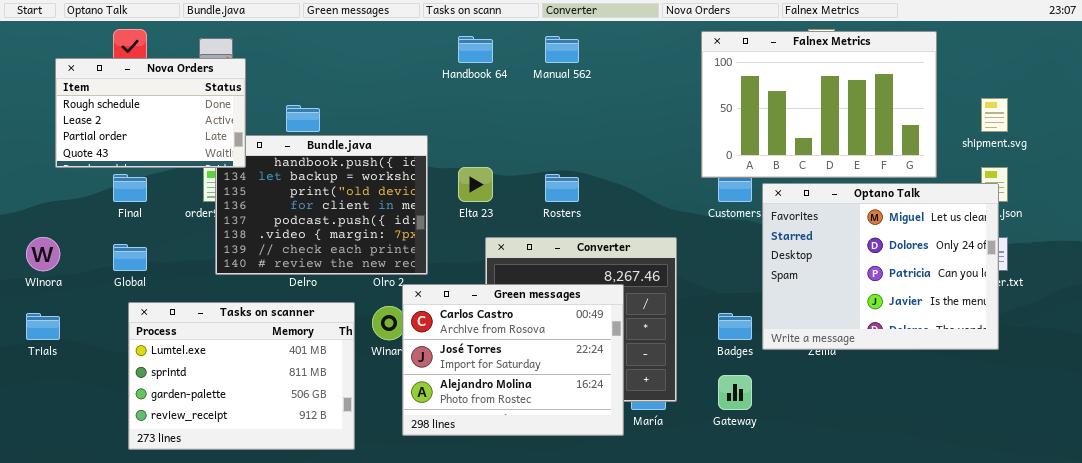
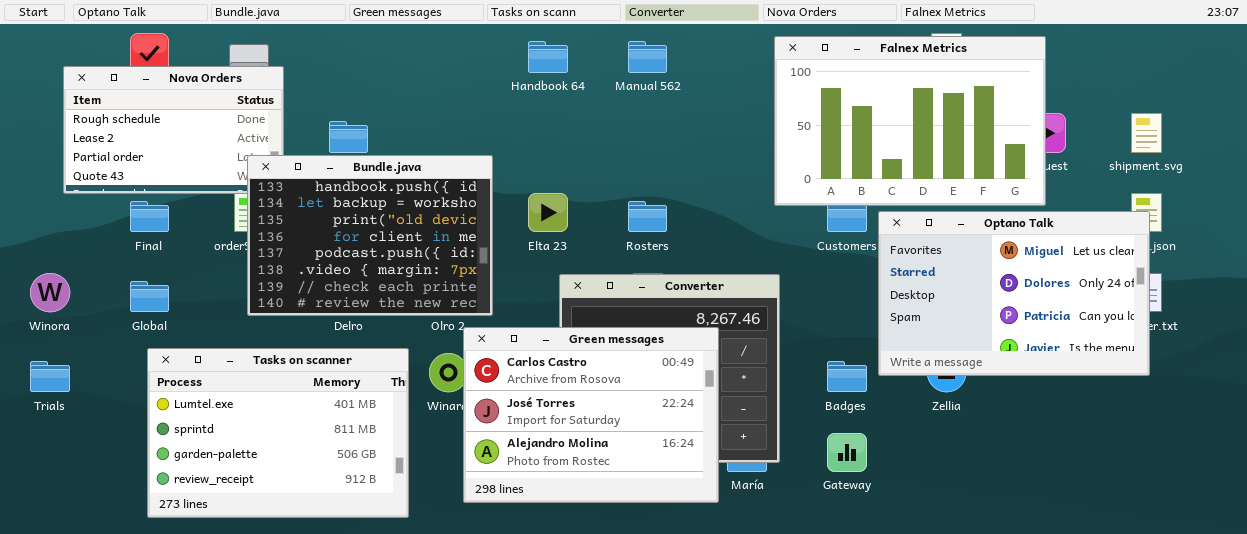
Falnex Metrics: [701,31,937,178] -> [774,36,1046,206], moved
Bundle.java: [215,135,428,275] -> [247,155,493,316], raised
Optano Talk: [762,183,999,350] -> [878,211,1150,376], resized

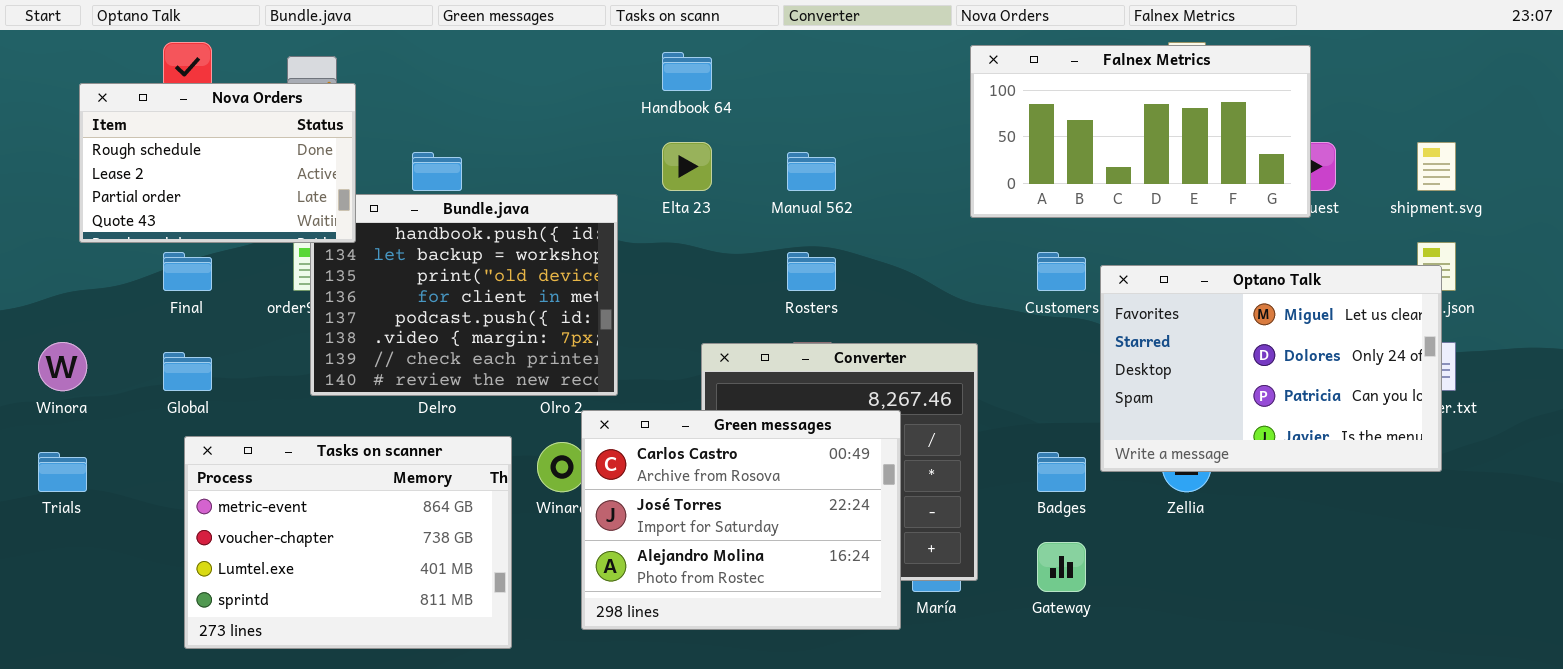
Falnex Metrics: [774,36,1046,206] -> [970,45,1311,218], resized
Manual 562: [628,41,667,73] -> [787,152,836,191], moved
Nova Orders: [63,66,284,194] -> [79,83,356,243], raised
Elta 23: [528,193,568,232] -> [662,142,712,191], moved
Tasks on scanner: [147,348,409,518] -> [184,436,512,649], scrolled up 2 rows

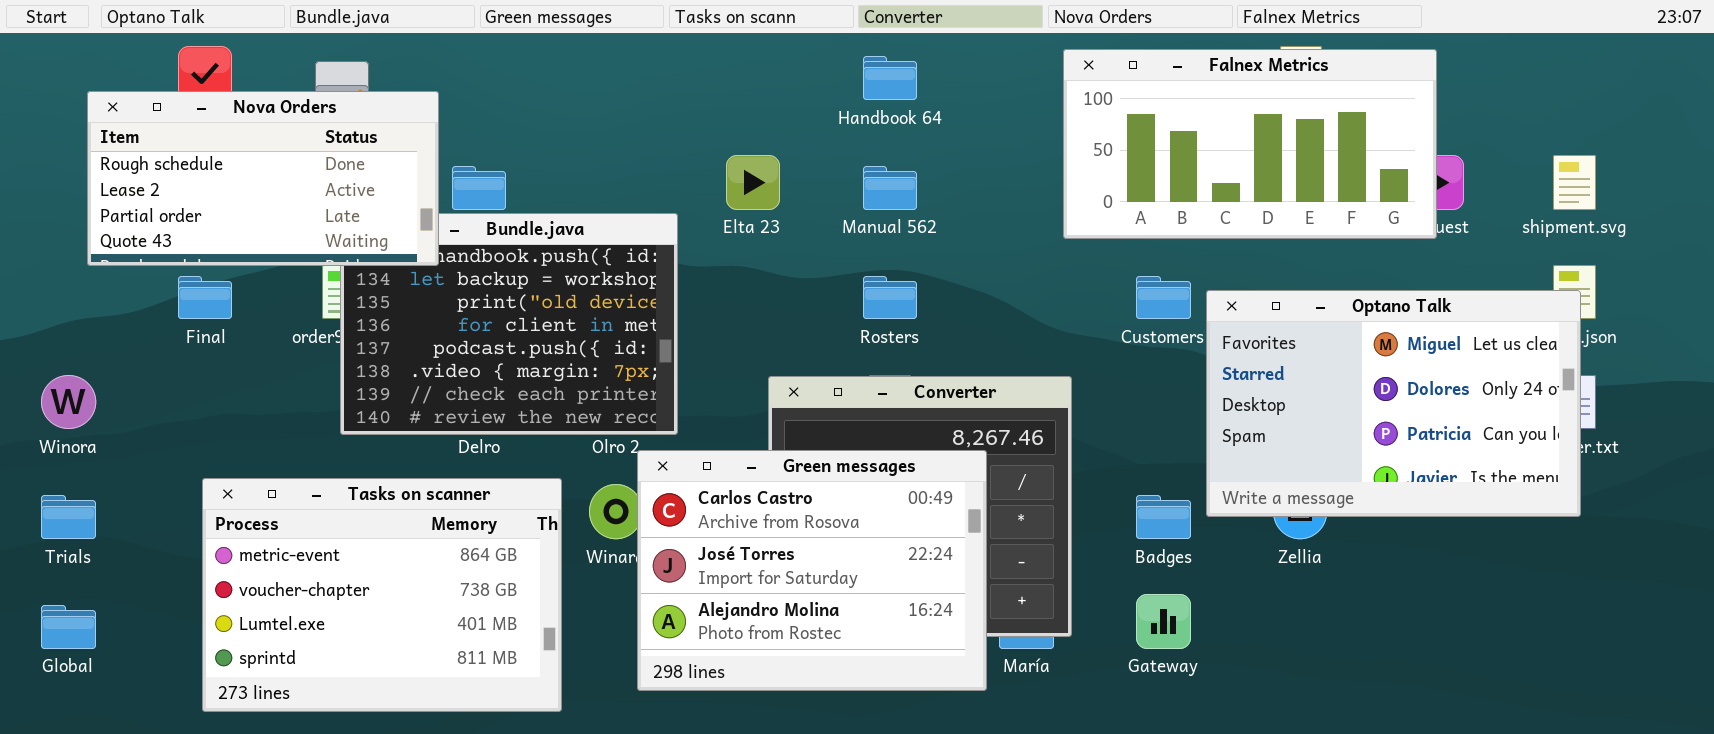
Handbook 64: [662,52,712,91] -> [863,56,917,100], moved
Nova Orders: [79,83,356,243] -> [87,91,439,266], resized
Global: [163,352,212,391] -> [41,605,96,649], moved

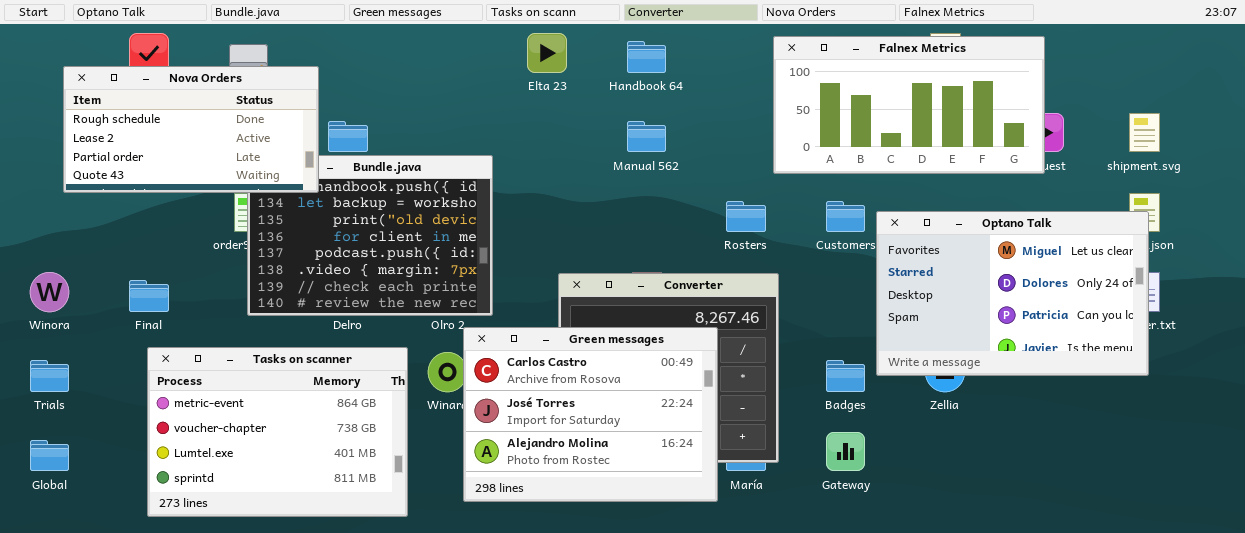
Elta 23: [726,155,780,210] -> [527,33,567,73], moved
Final: [178,276,232,319] -> [129,280,169,312], moved
Rosters: [863,276,917,319] -> [726,201,766,232], moved

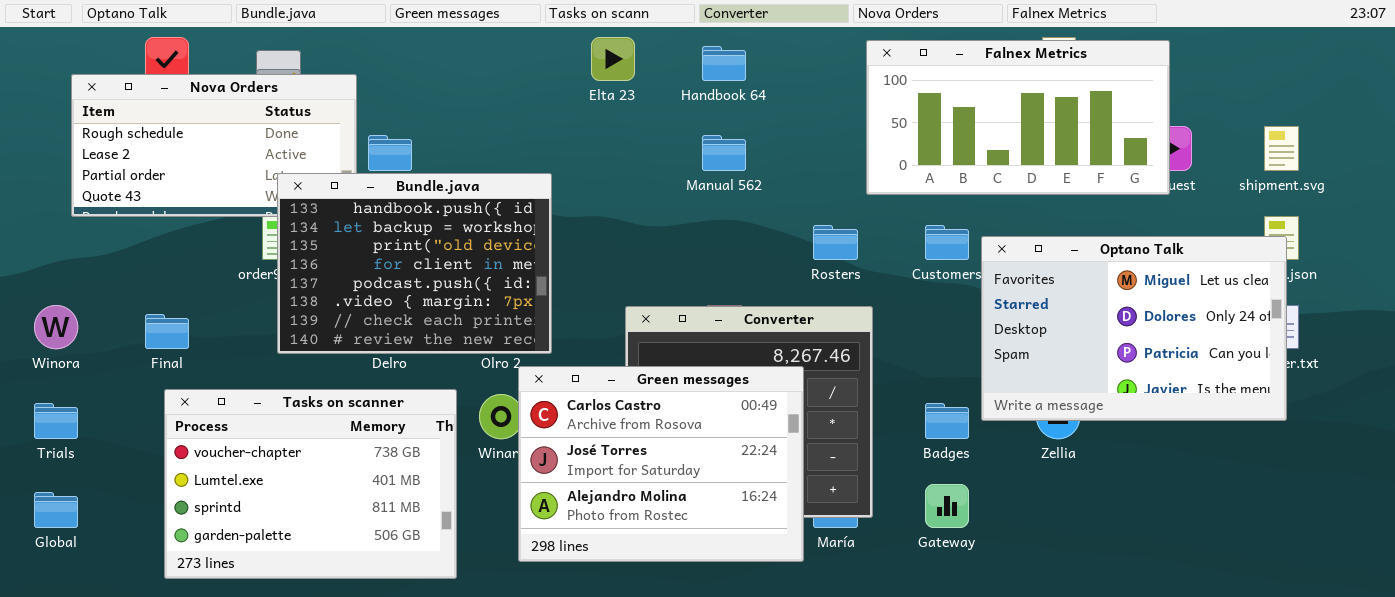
Bundle.java: [247,155,493,316] -> [277,173,552,354], raised
Tasks on scanner: [147,347,408,517] -> [164,389,457,579], scrolled down 1 row

